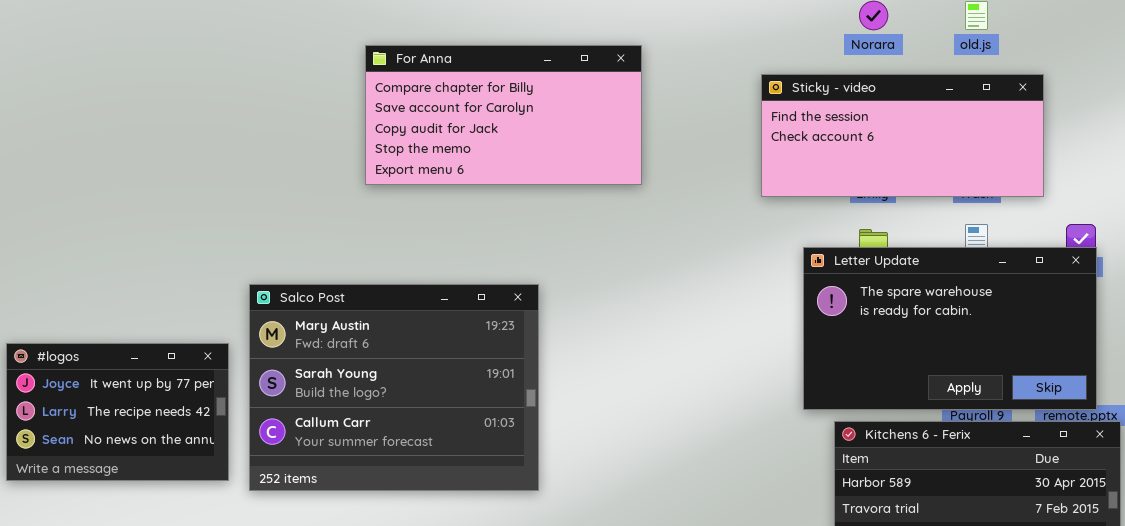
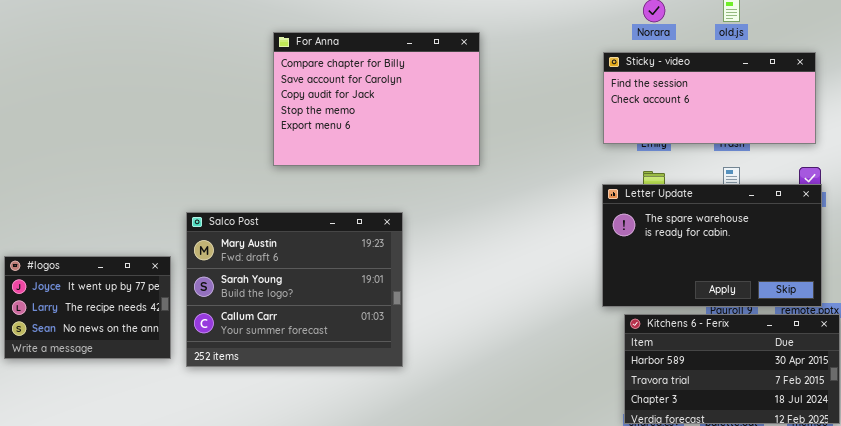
For Anna: [365,45,642,185] -> [273,32,480,166], resized
Sticky - video: [761,74,1044,197] -> [603,52,816,144], moved

